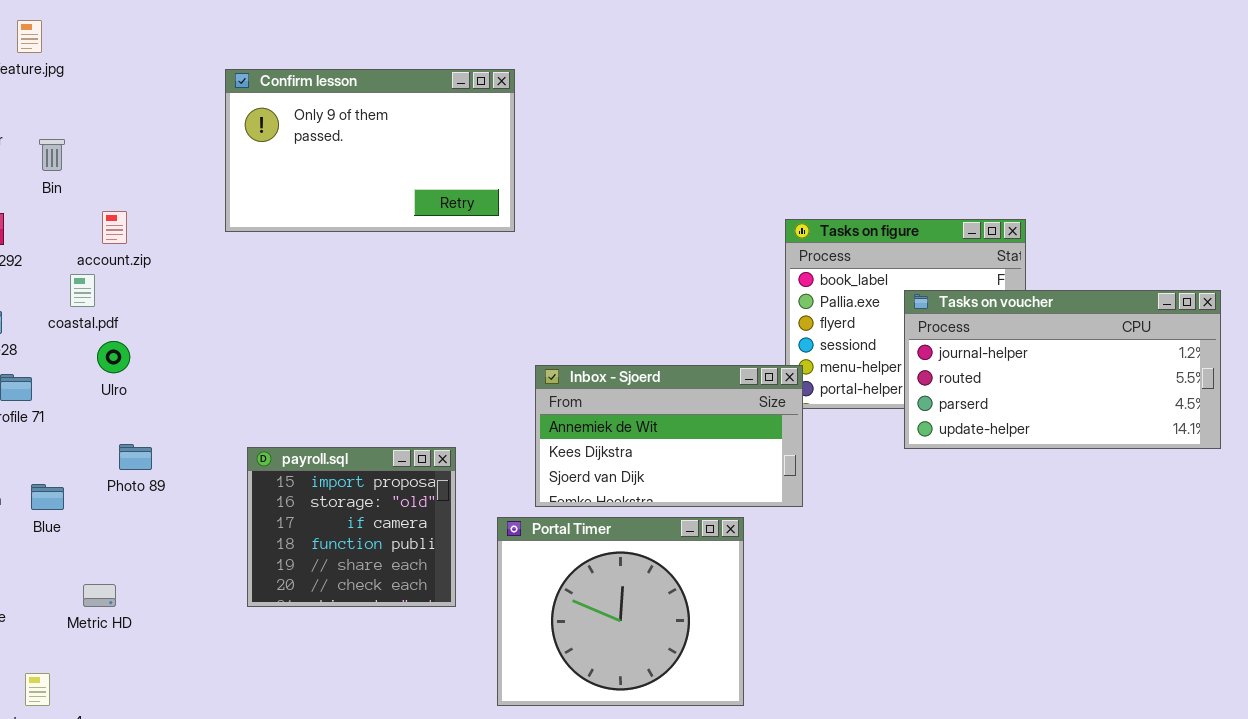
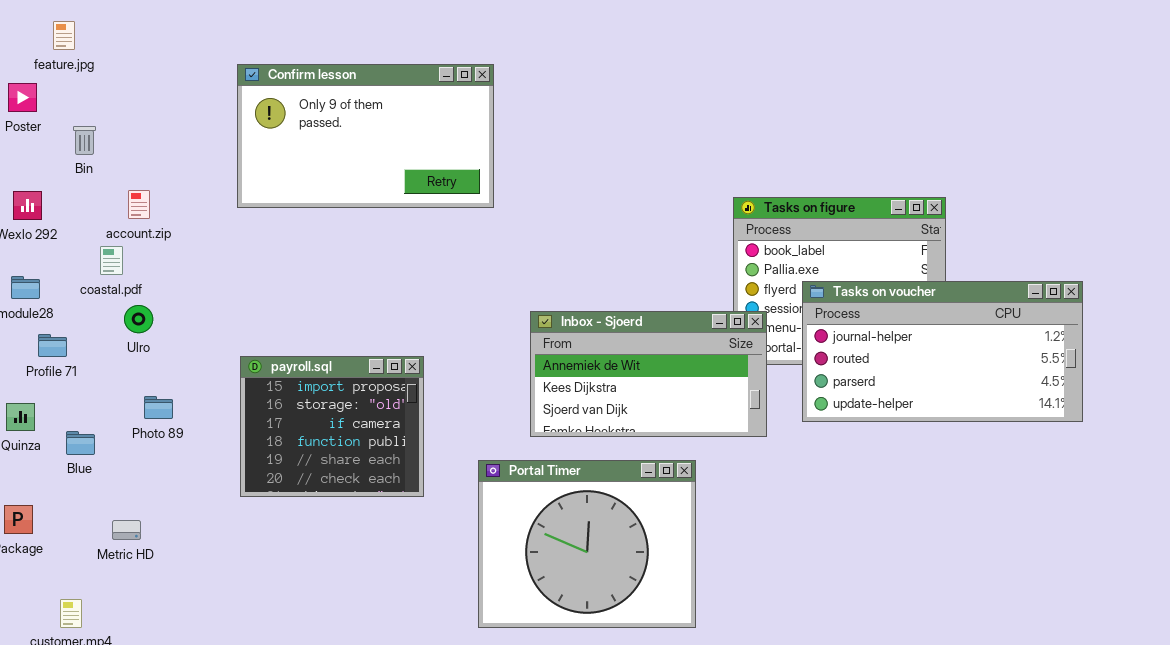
Tasks on voucher: [904,290,1221,449] -> [802,281,1083,422], moved
Inbox - Sjoerd: [535,365,803,507] -> [530,311,767,437], moved
payroll.sql: [247,447,456,607] -> [240,356,424,497], moved

